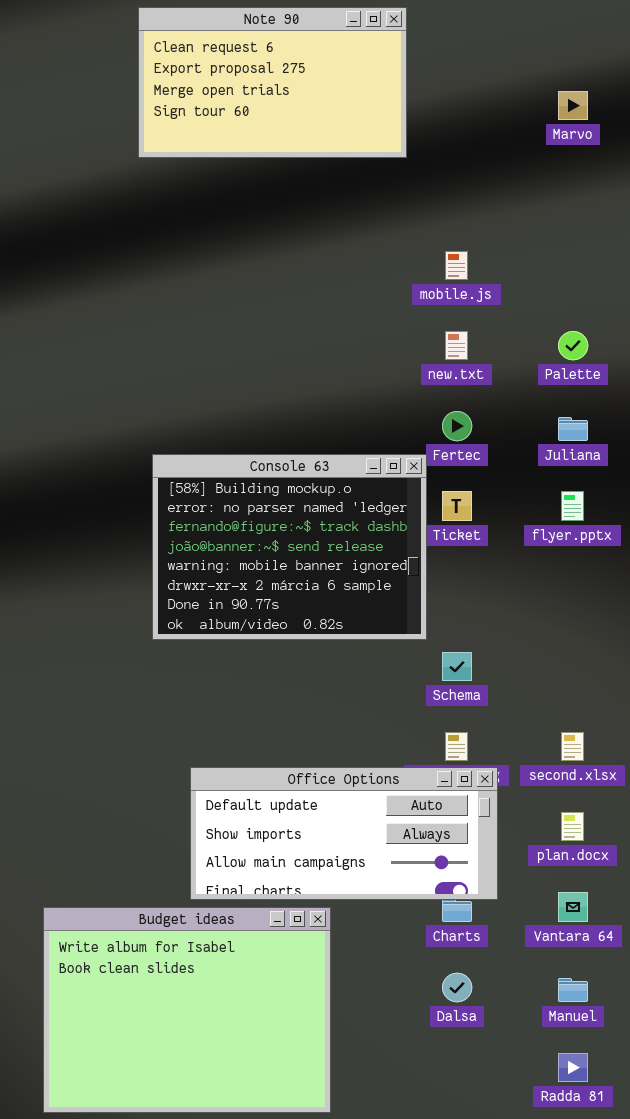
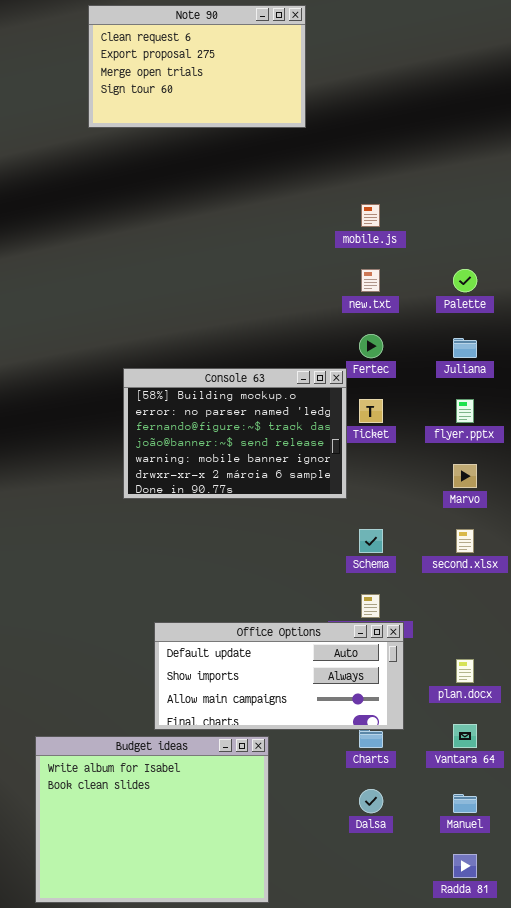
Note 90: [138,7,407,158] -> [88,5,306,128], moved
Marvo: [558,91,588,120] -> [453,464,477,488], moved
Console 63: [152,454,427,640] -> [123,368,347,499], resized
second.xlsx: [561,732,584,761] -> [456,529,474,553], moved

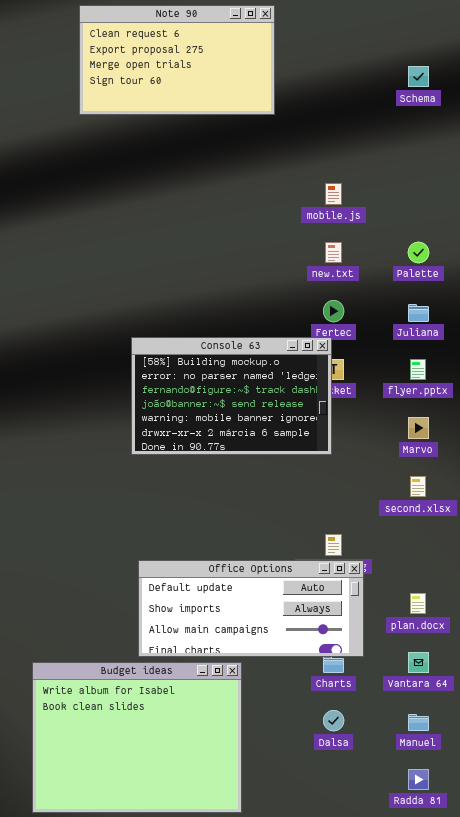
Console 63: [123,368,347,499] -> [131,337,332,455], moved
Schema: [359,529,383,553] -> [408,66,429,87], moved

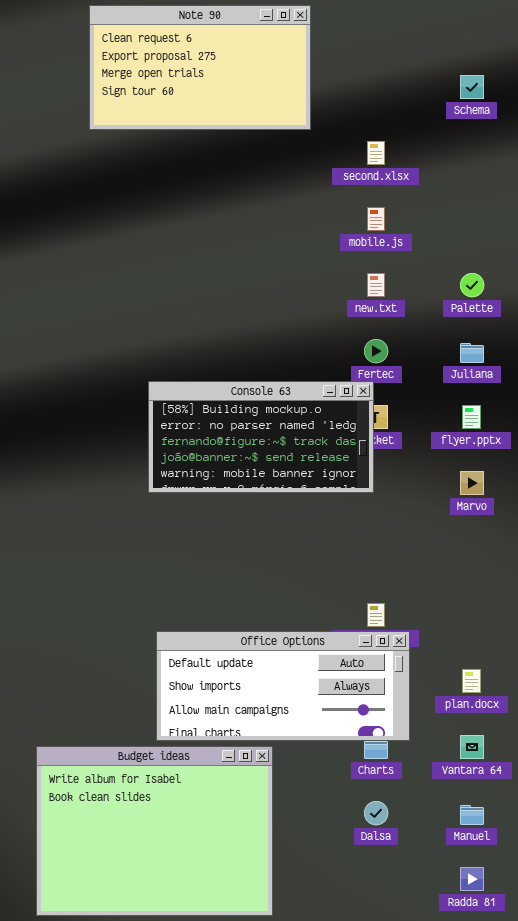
Console 63: [131,337,332,455] -> [148,381,374,493], resized
second.xlsx: [410,476,426,497] -> [367,141,385,165], moved

